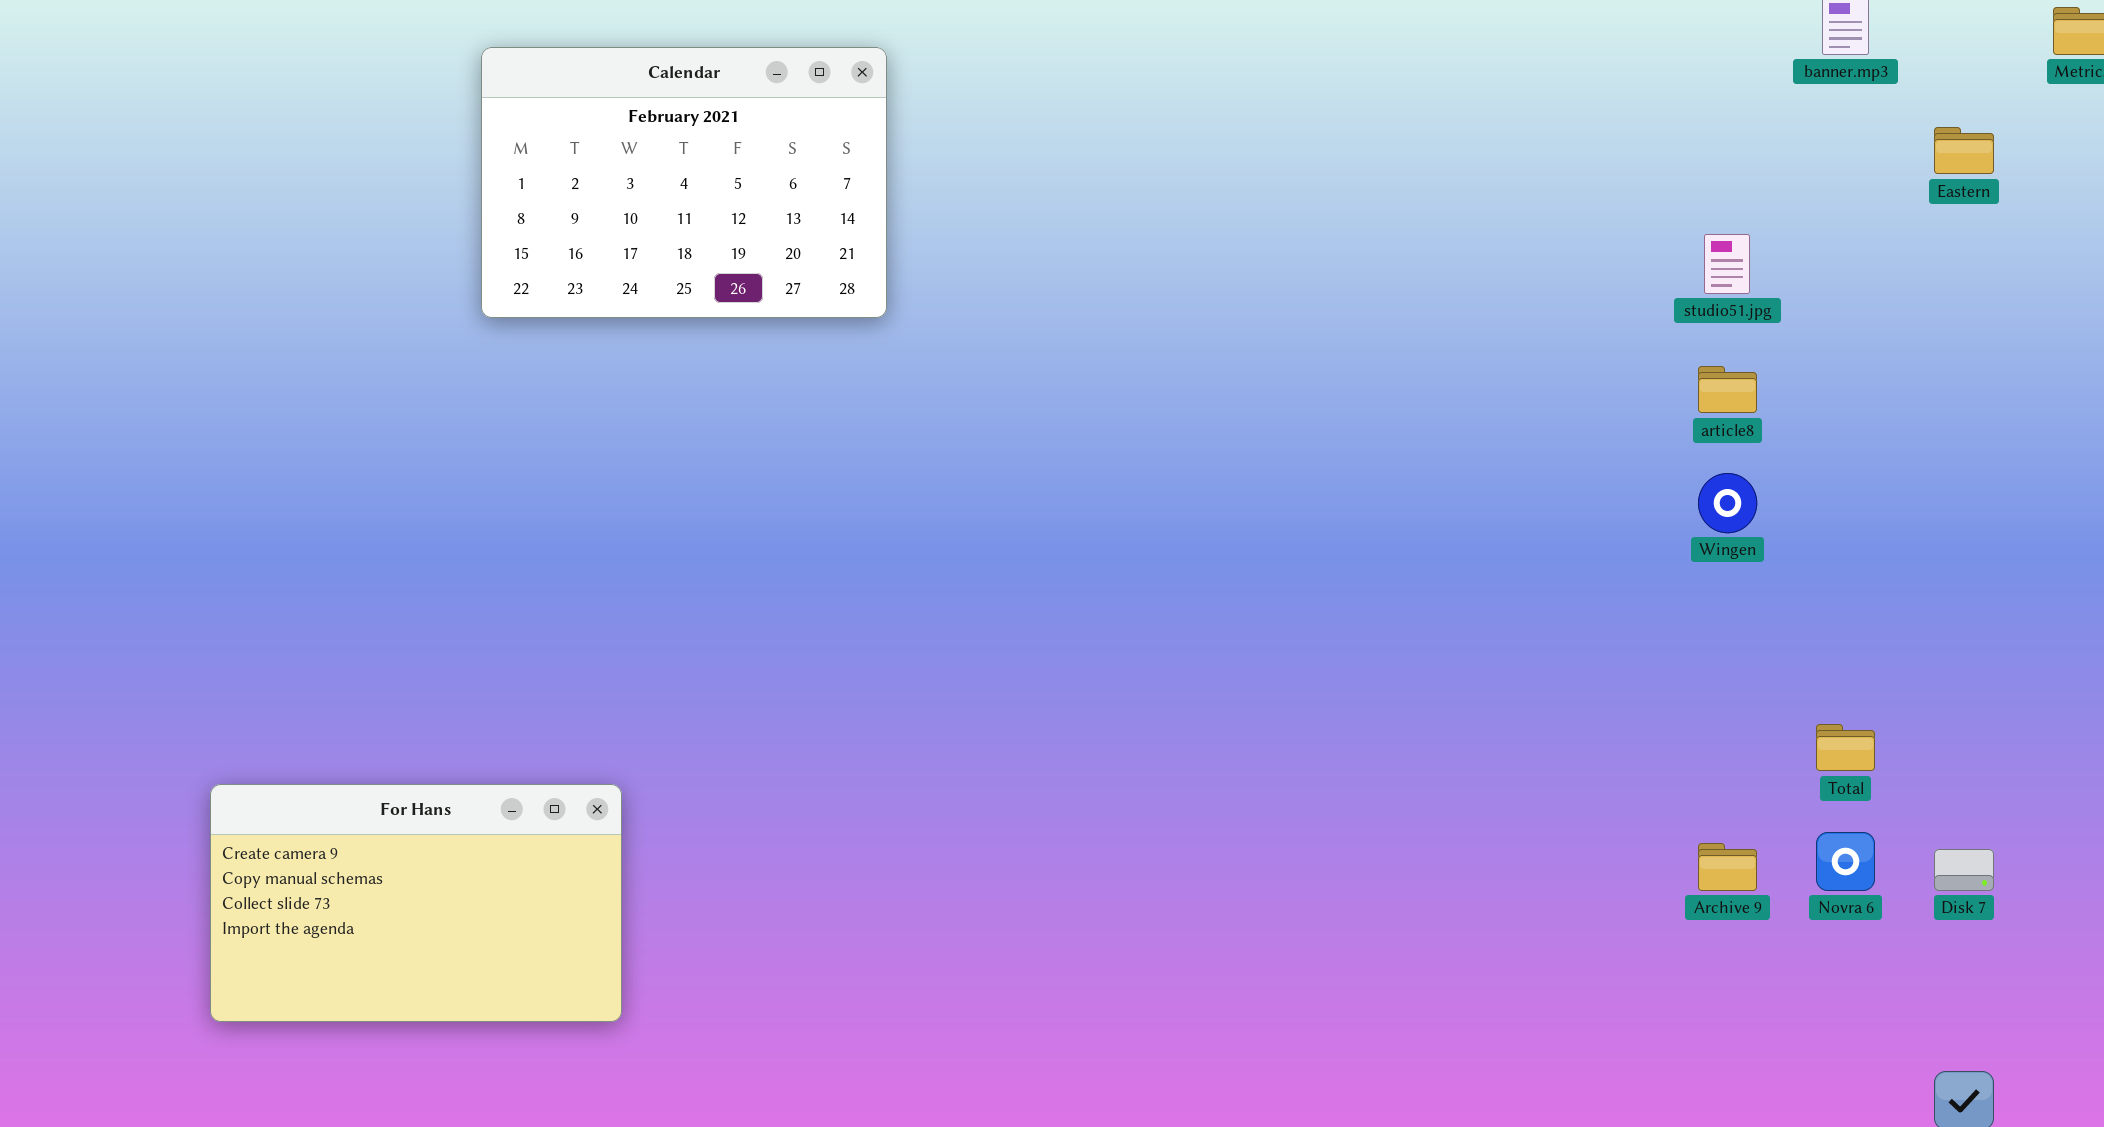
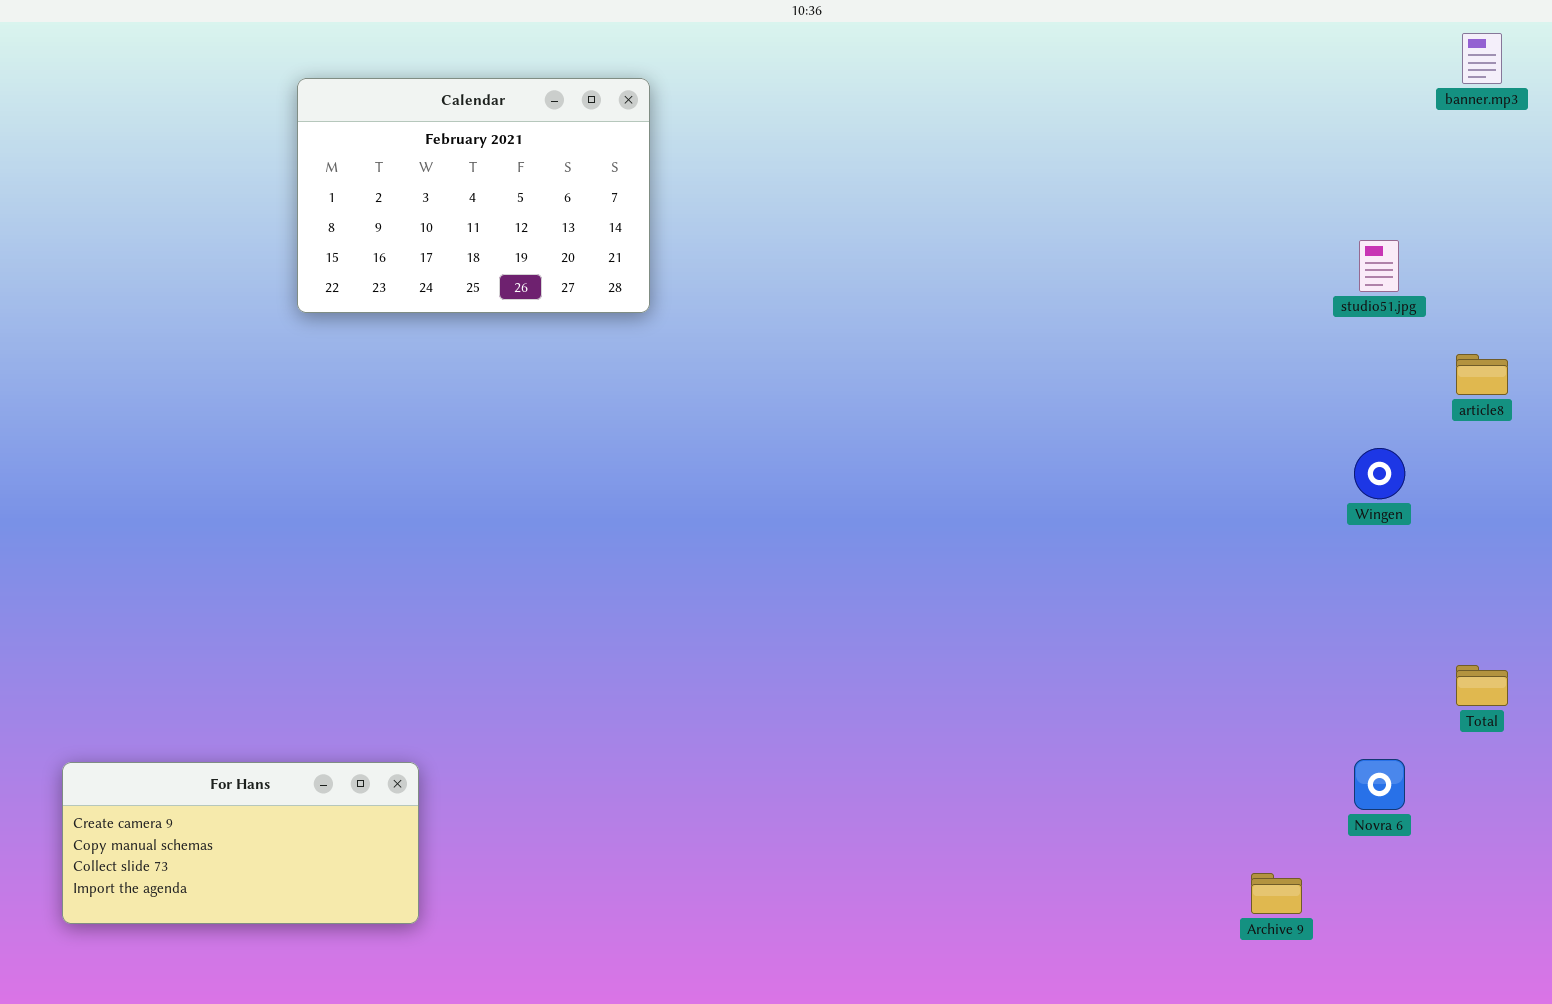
article8: [1698,366,1757,413] -> [1456,354,1508,395], moved
For Hans: [210,784,622,1022] -> [62,762,419,924], resized
Novra 6: [1816,832,1875,891] -> [1354,759,1405,810], moved
Archive 9: [1698,843,1757,891] -> [1251,873,1302,914], moved

